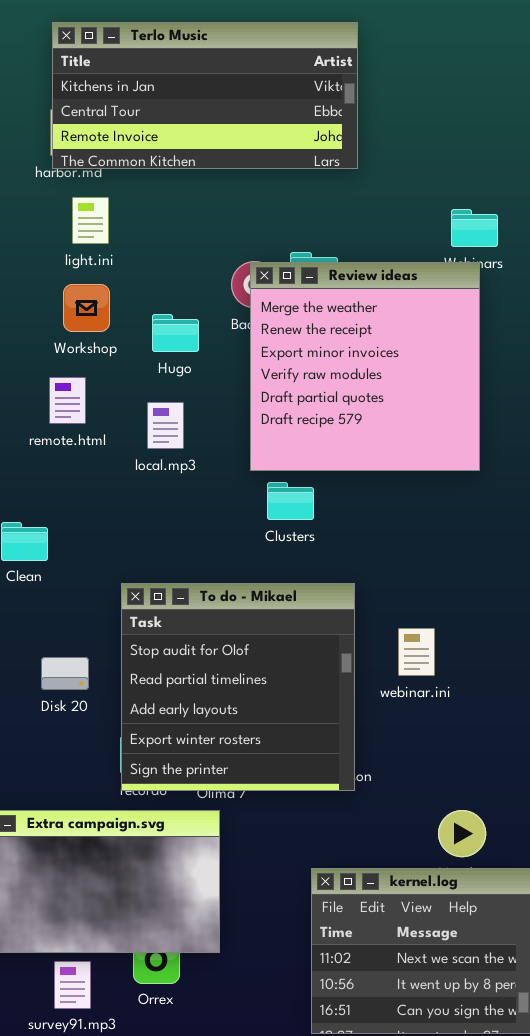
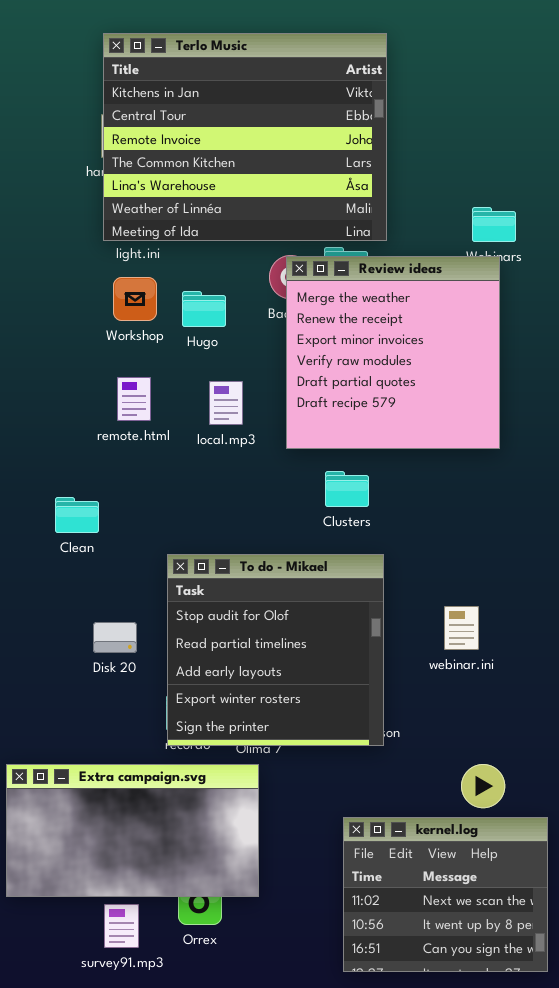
Terlo Music: [52,22,358,169] -> [103,33,387,241], resized
Hugo: [152,314,199,352] -> [182,291,226,327], moved
remote.html: [49,377,86,424] -> [117,377,151,421], moved
local.mp3: [147,402,184,449] -> [209,381,243,425], moved
Clusters: [267,482,314,520] -> [325,471,369,507], moved
webinar.ini: [398,628,435,676] -> [444,606,479,650], moved

